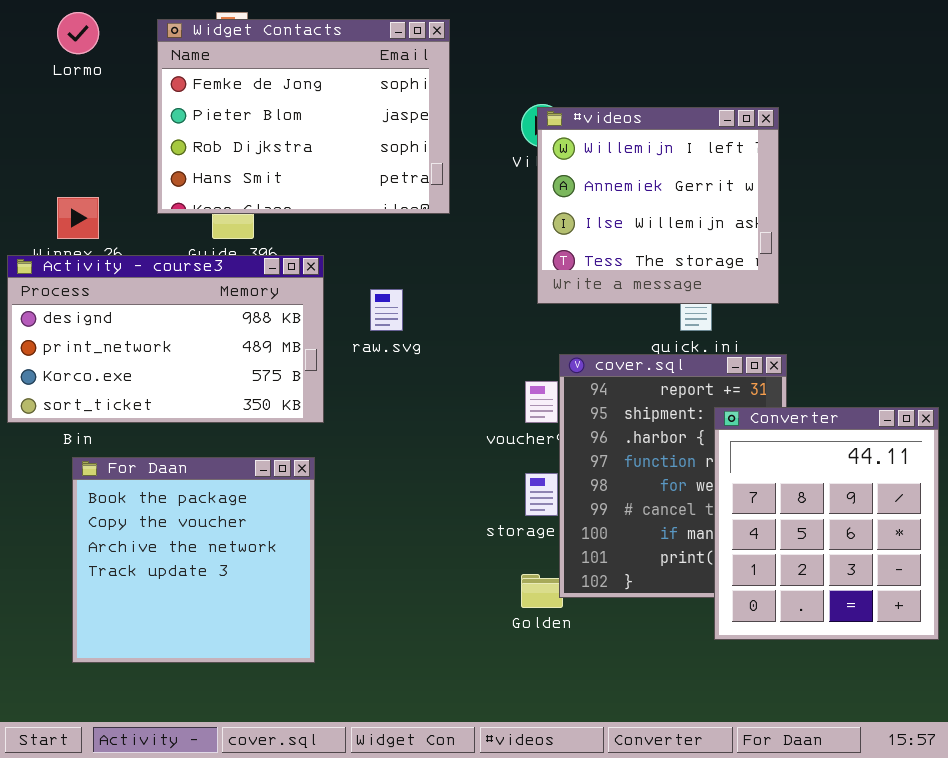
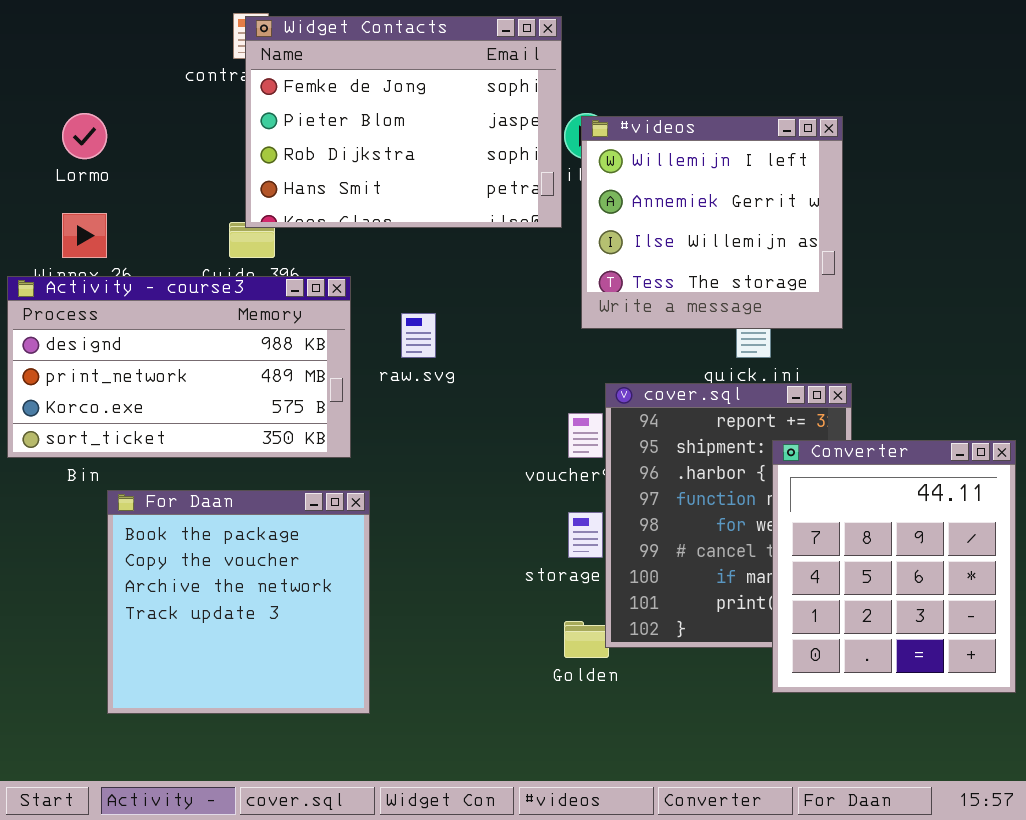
Lormo: [57,12,99,54] -> [62,113,107,159], moved
Widget Contacts: [157,19,450,214] -> [245,16,562,228], moved
For Daan: [72,457,315,663] -> [107,490,370,714], moved

